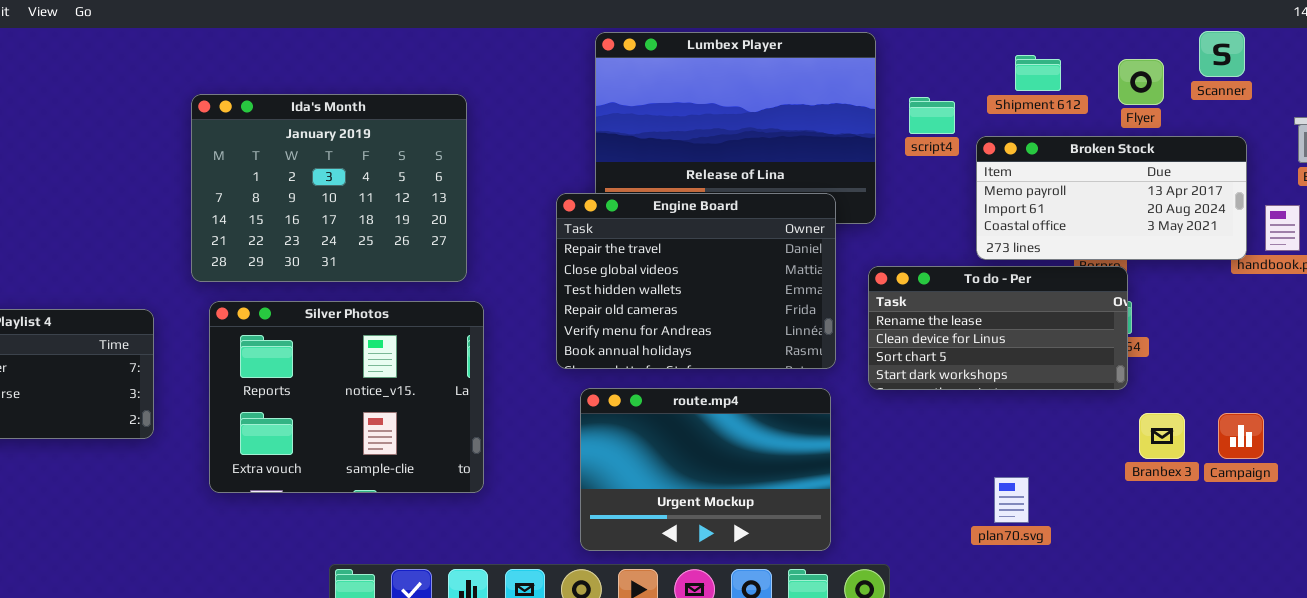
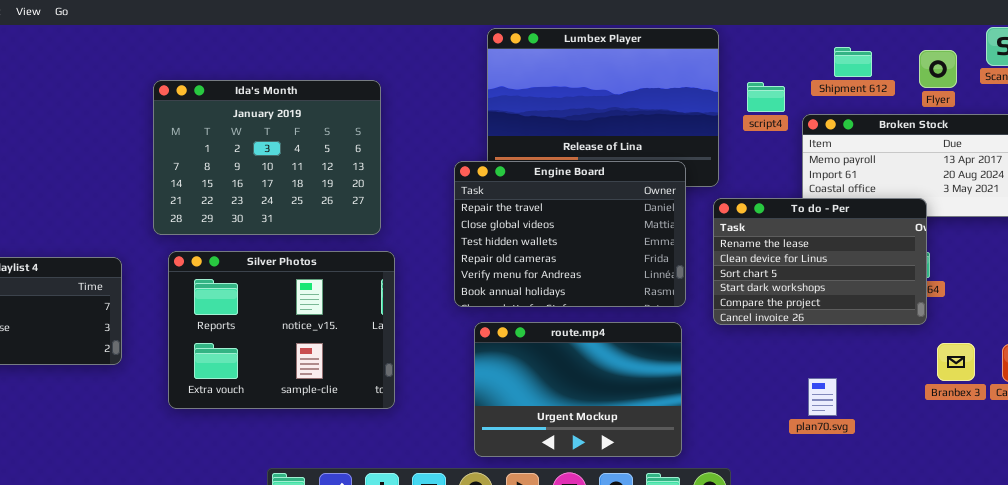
To do - Per: [868,266,1128,390] -> [713,198,927,325], resized
plan70.svg: [994,477,1029,523] -> [808,378,837,416], moved

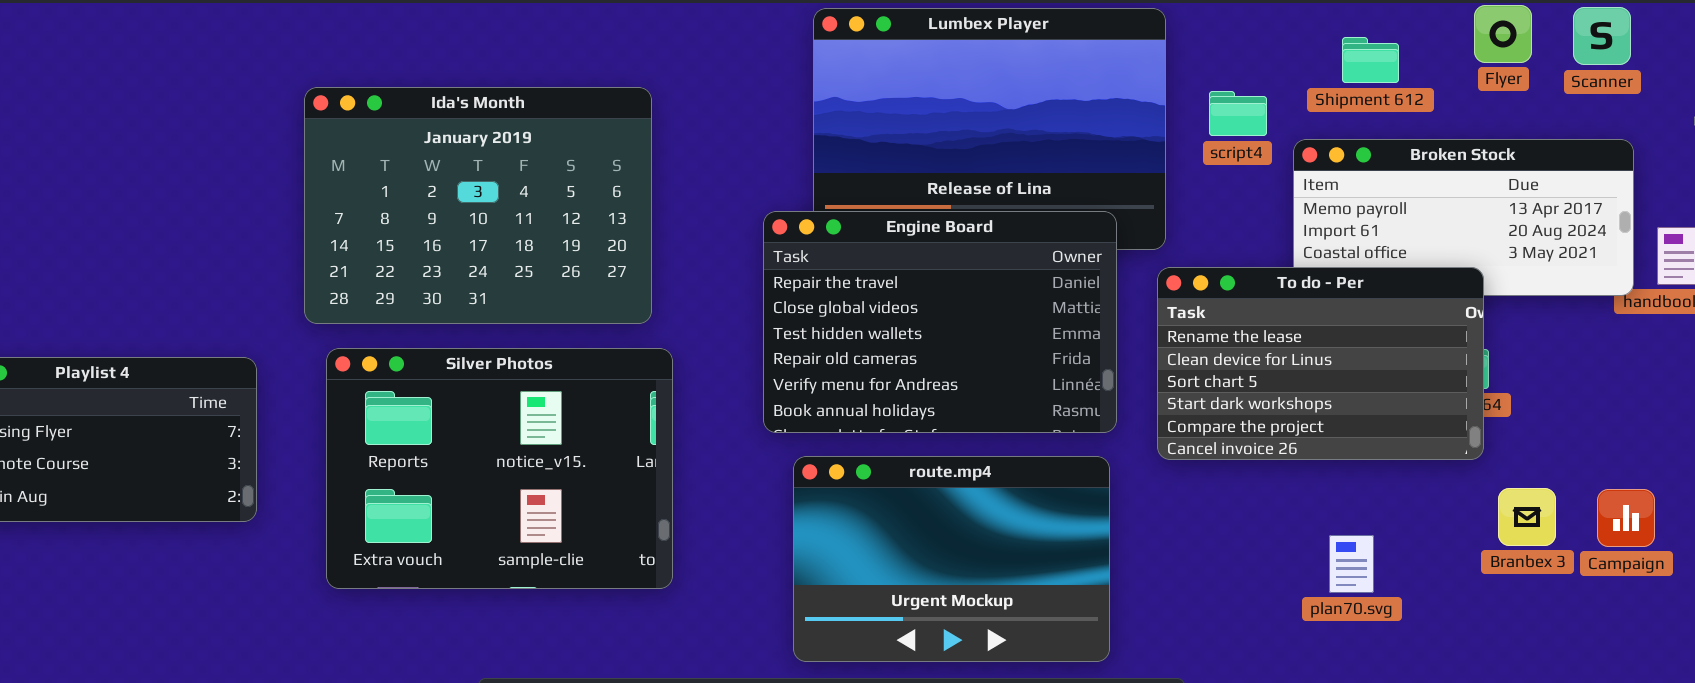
Flyer: [919,50,957,88] -> [1474,5,1532,63], moved
plan70.svg: [808,378,837,416] -> [1329,535,1374,593], moved

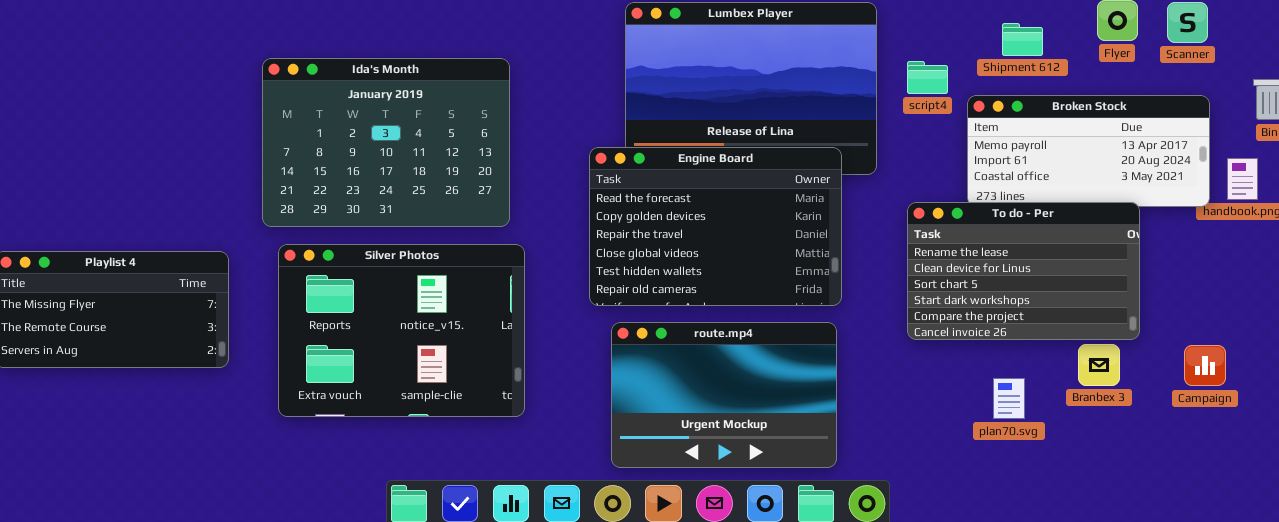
Engine Board: [763,211,1117,433] -> [589,147,842,306], scrolled up 2 rows
To do - Per: [1157,267,1484,460] -> [907,202,1140,340], moved
Branbex 3: [1498,488,1556,546] -> [1078,344,1120,386], moved

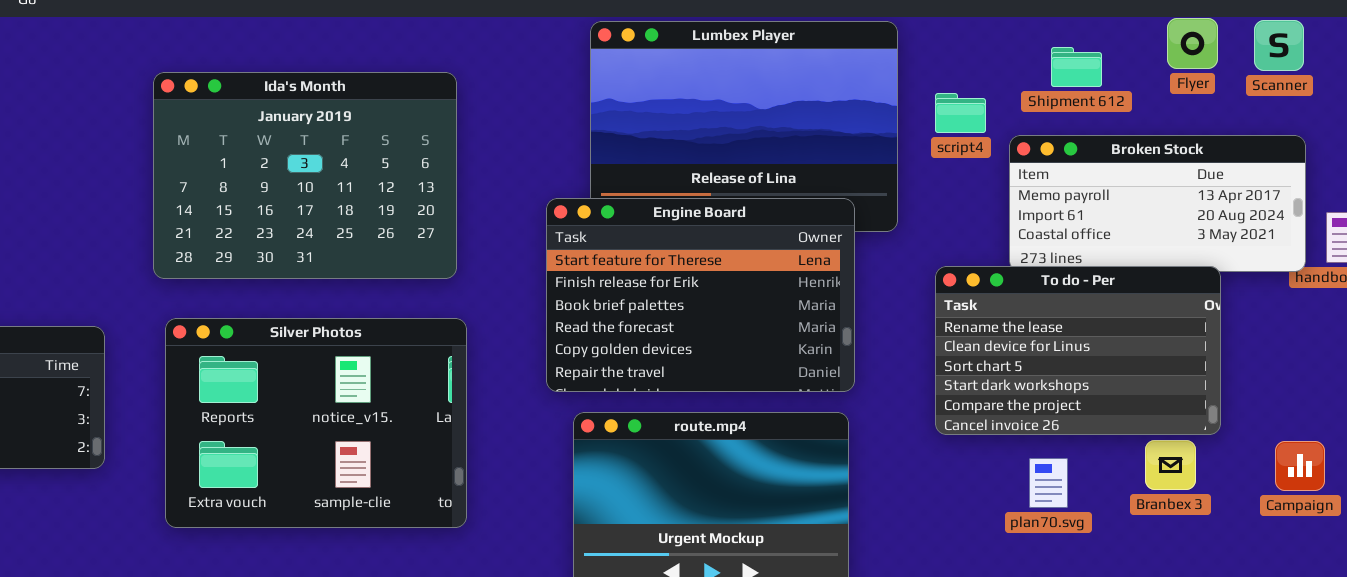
Ida's Month: [262,58,510,227] -> [153,72,457,279], moved
Engine Board: [589,147,842,306] -> [546,198,855,392], scrolled up 3 rows
plan70.svg: [993,378,1025,419] -> [1029,458,1068,508], moved

